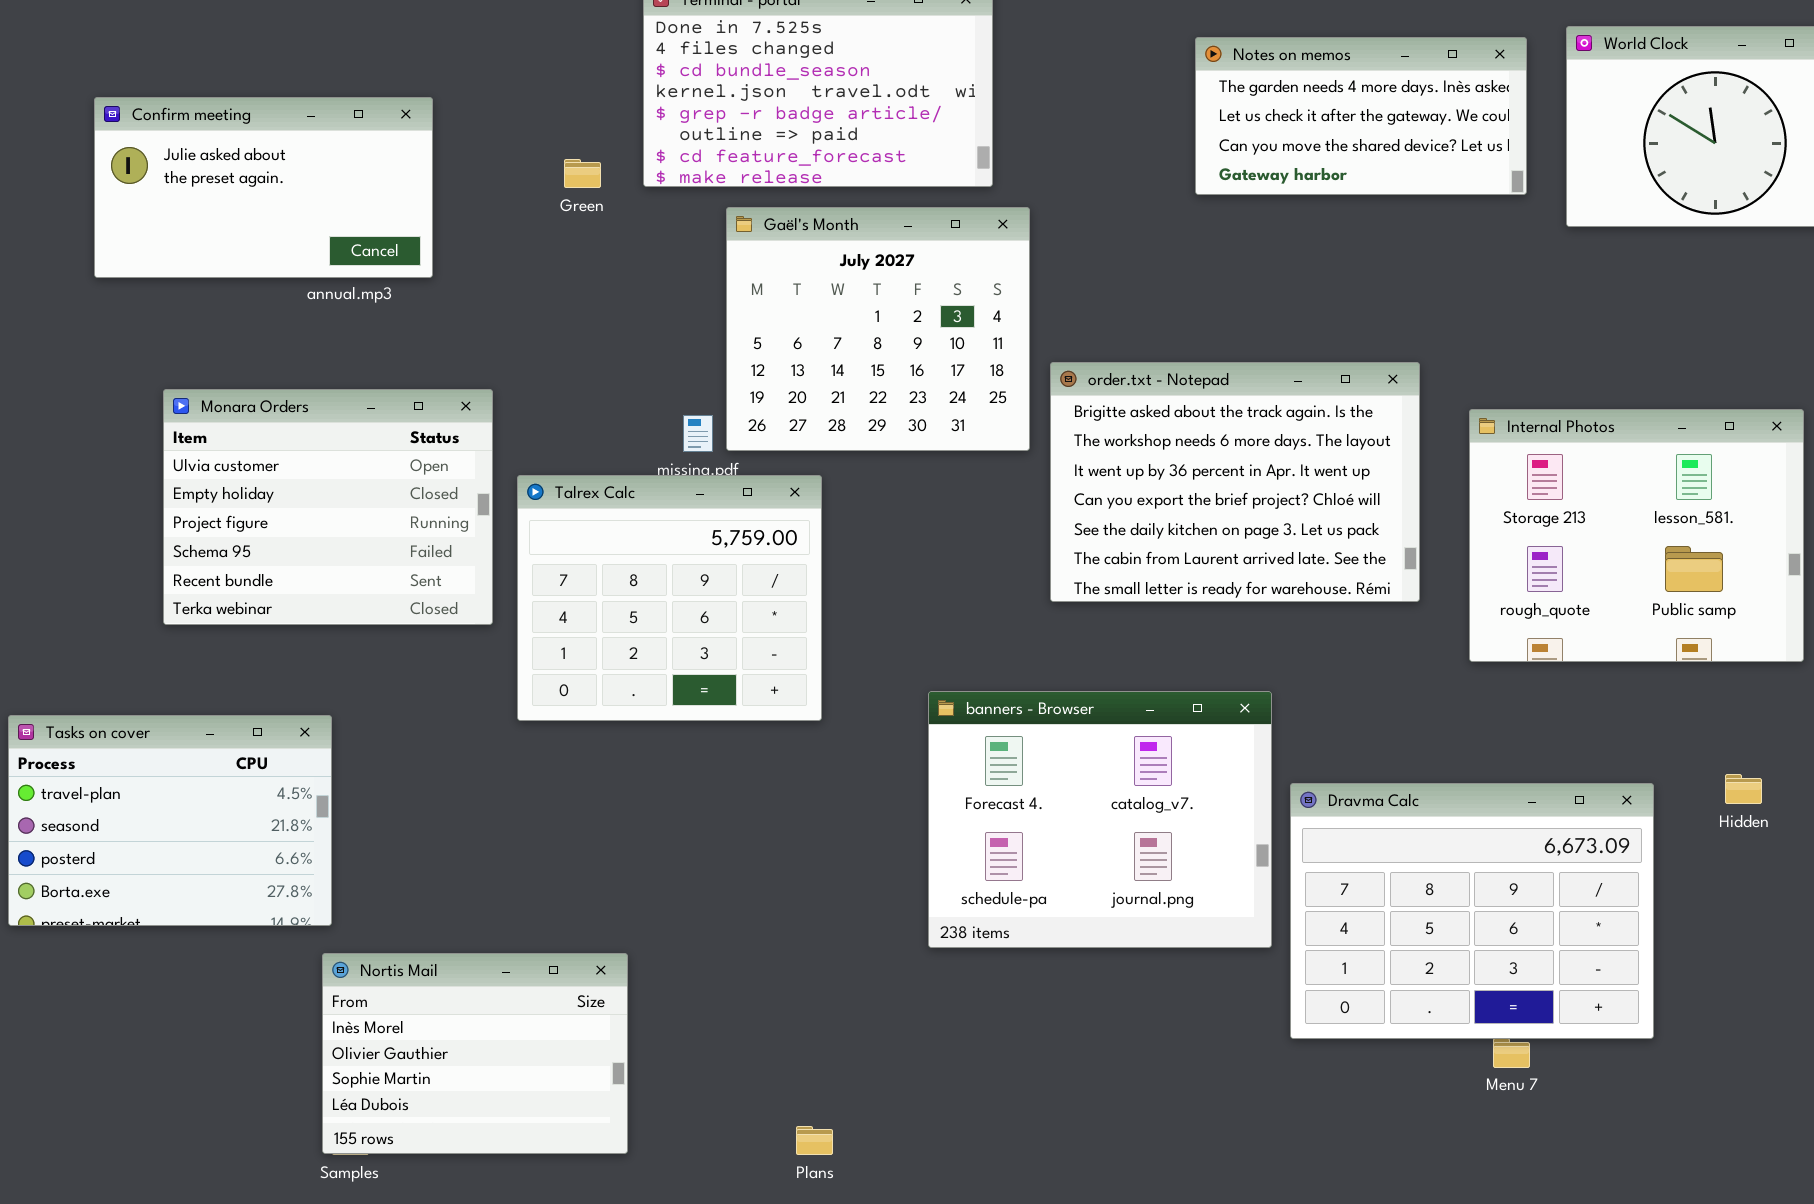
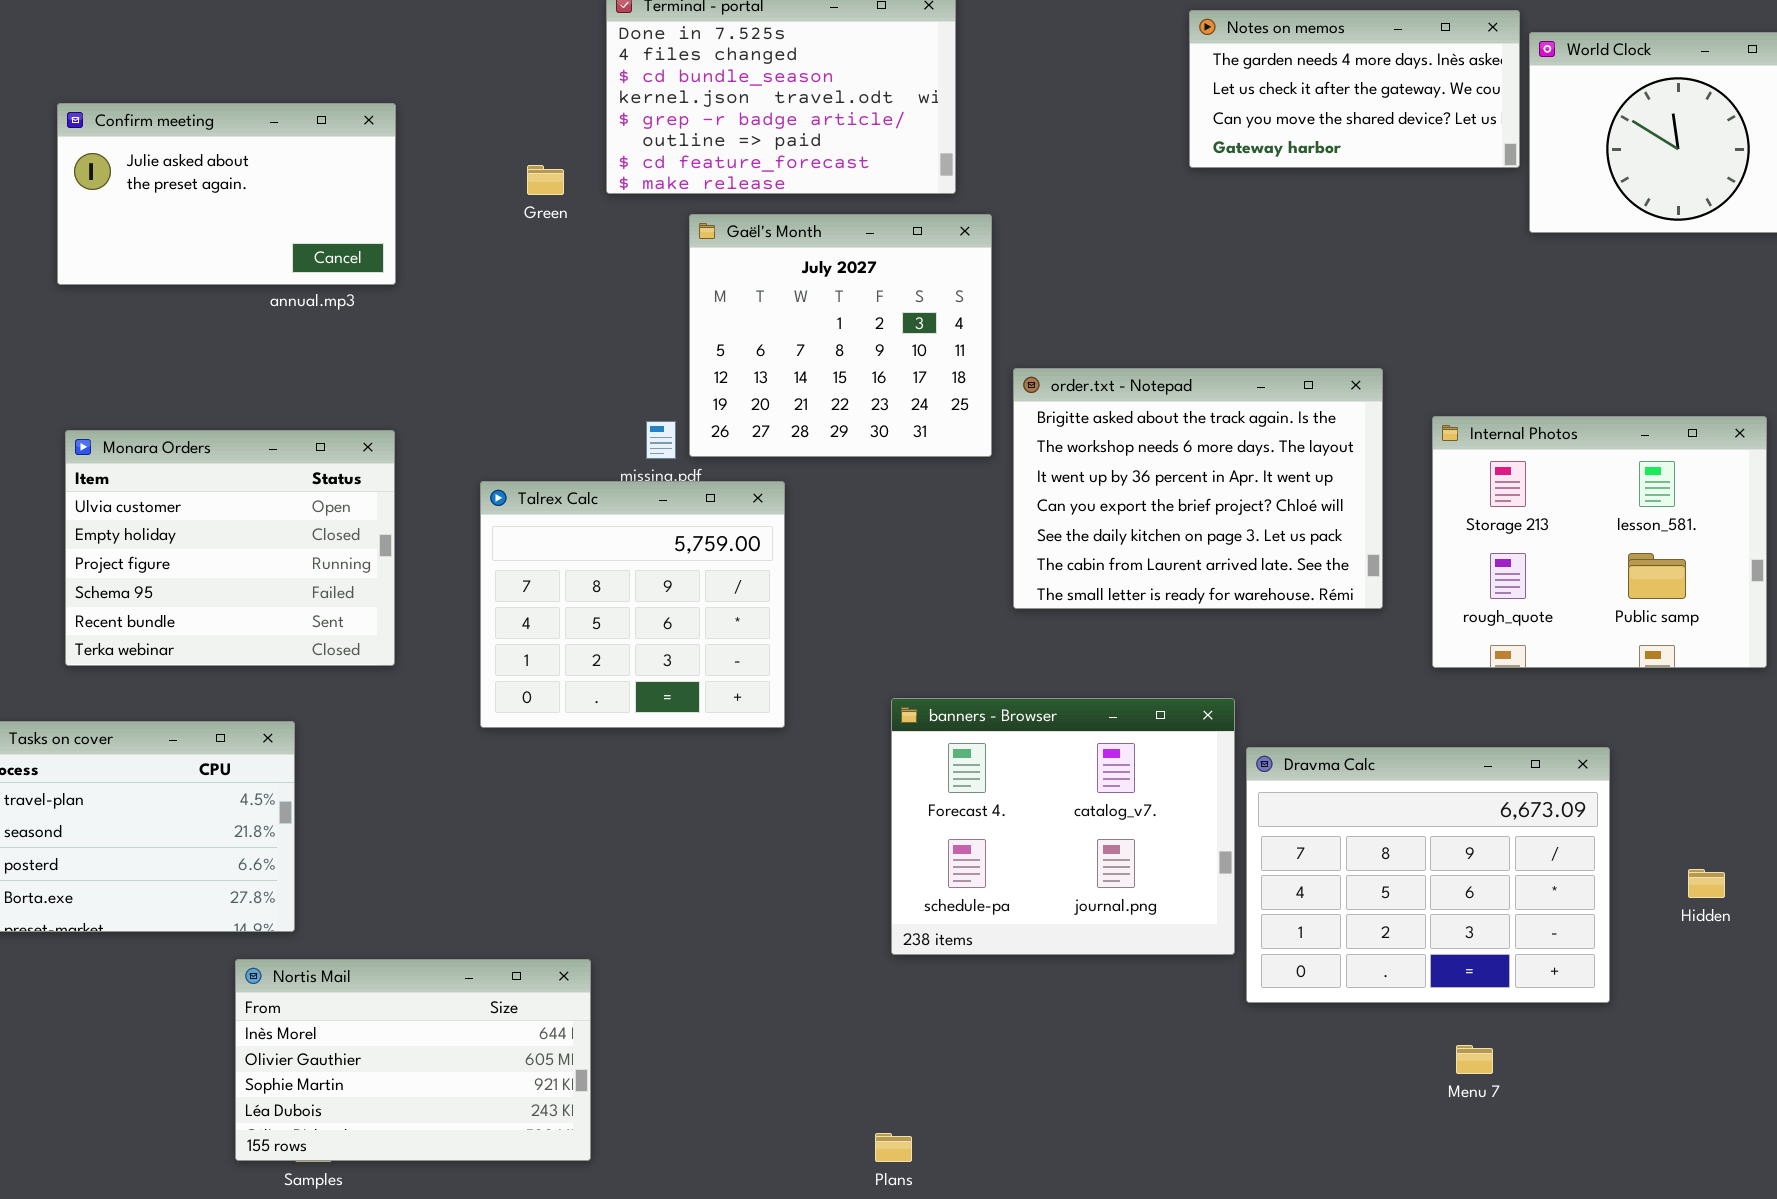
Notes on memos: [1195,37,1527,195] -> [1189,10,1520,168], moved
Monara Orders: [163,389,493,625] -> [65,430,395,666], moved
Hidden: [1725,774,1762,804] -> [1688,869,1725,898], moved
Dravma Calc: [1290,783,1654,1039] -> [1246,747,1610,1003], moved
Nortis Mail: [322,953,628,1154] -> [235,959,591,1161], resized
Plans: [796,1126,833,1155] -> [875,1133,912,1162], moved

